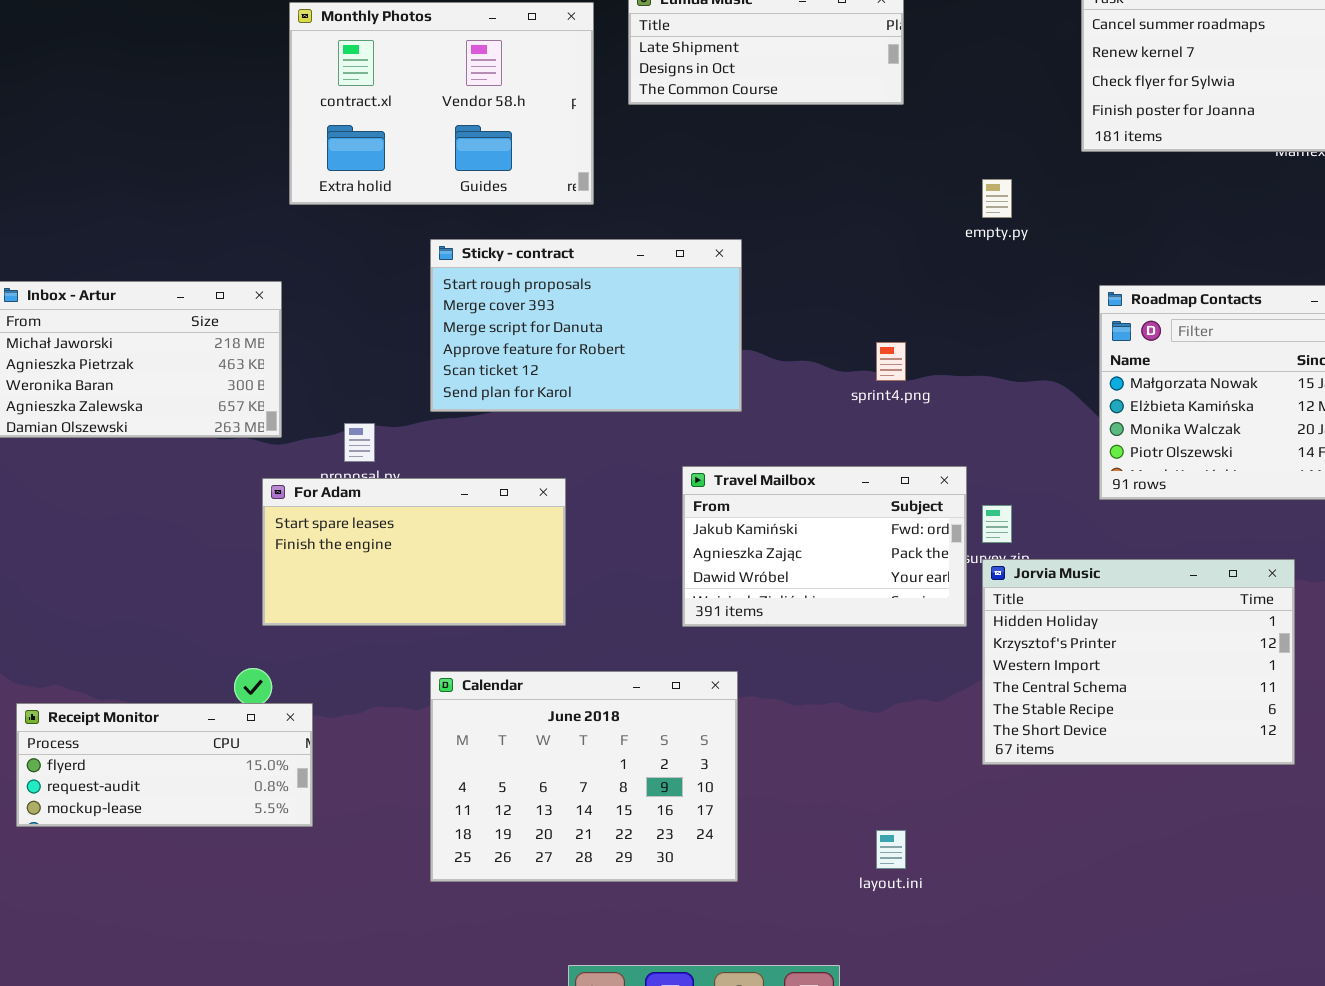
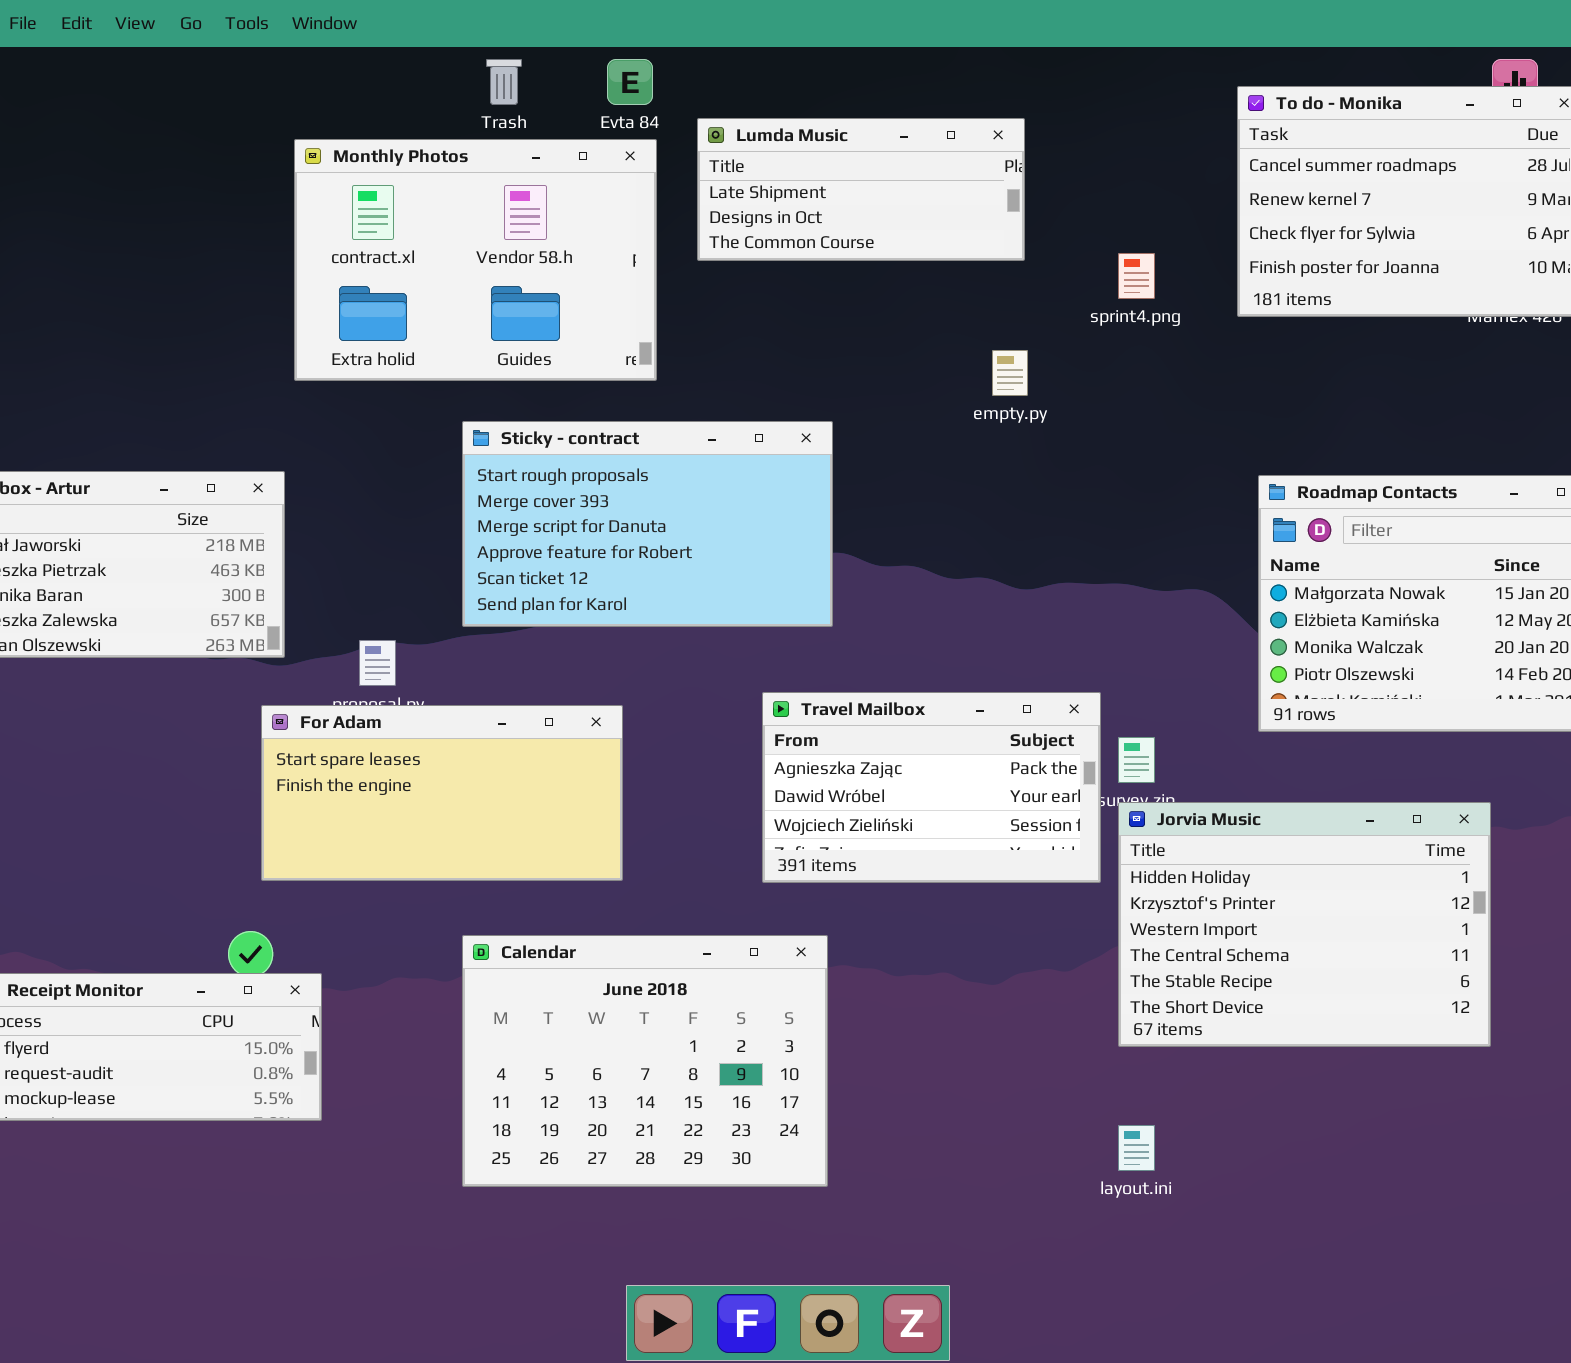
empty.py: [982,179,1012,218] -> [992,350,1028,396], moved
sprint4.png: [876,342,906,381] -> [1118,253,1155,299], moved
Travel Mailbox: [682,466,967,627] -> [762,692,1101,883], scrolled down 1 row
layout.ini: [876,830,906,869] -> [1118,1125,1155,1171], moved

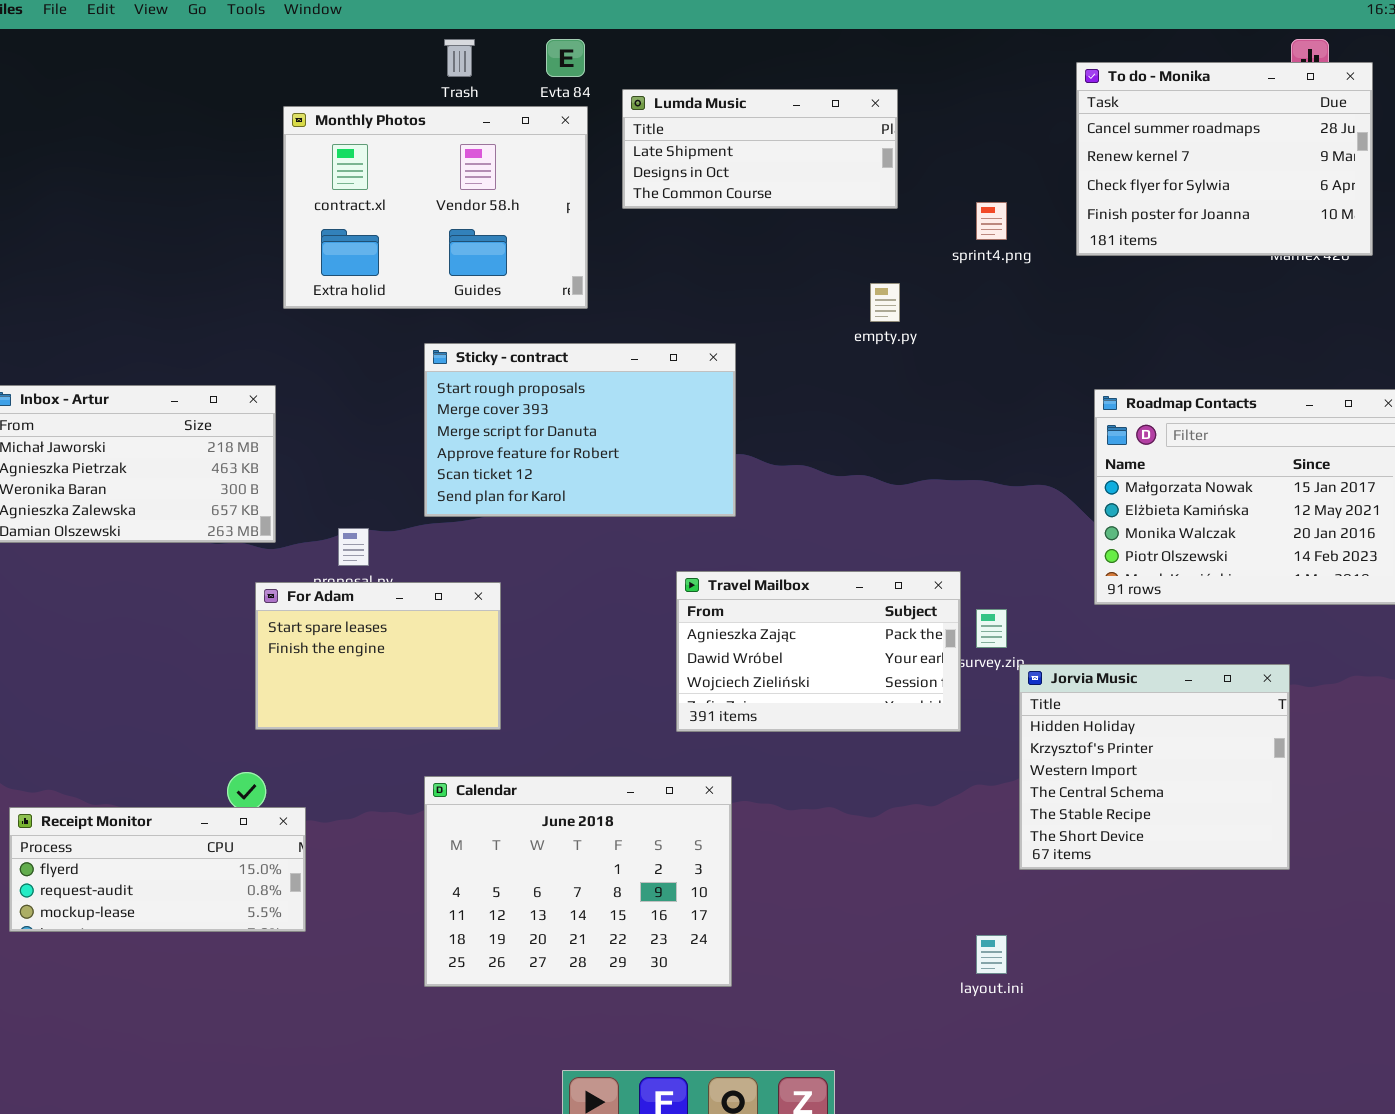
For Adam: [261,705,623,881] -> [255,582,501,730], resized
Jorvia Music: [1118,802,1491,1047] -> [1019,664,1290,870], resized

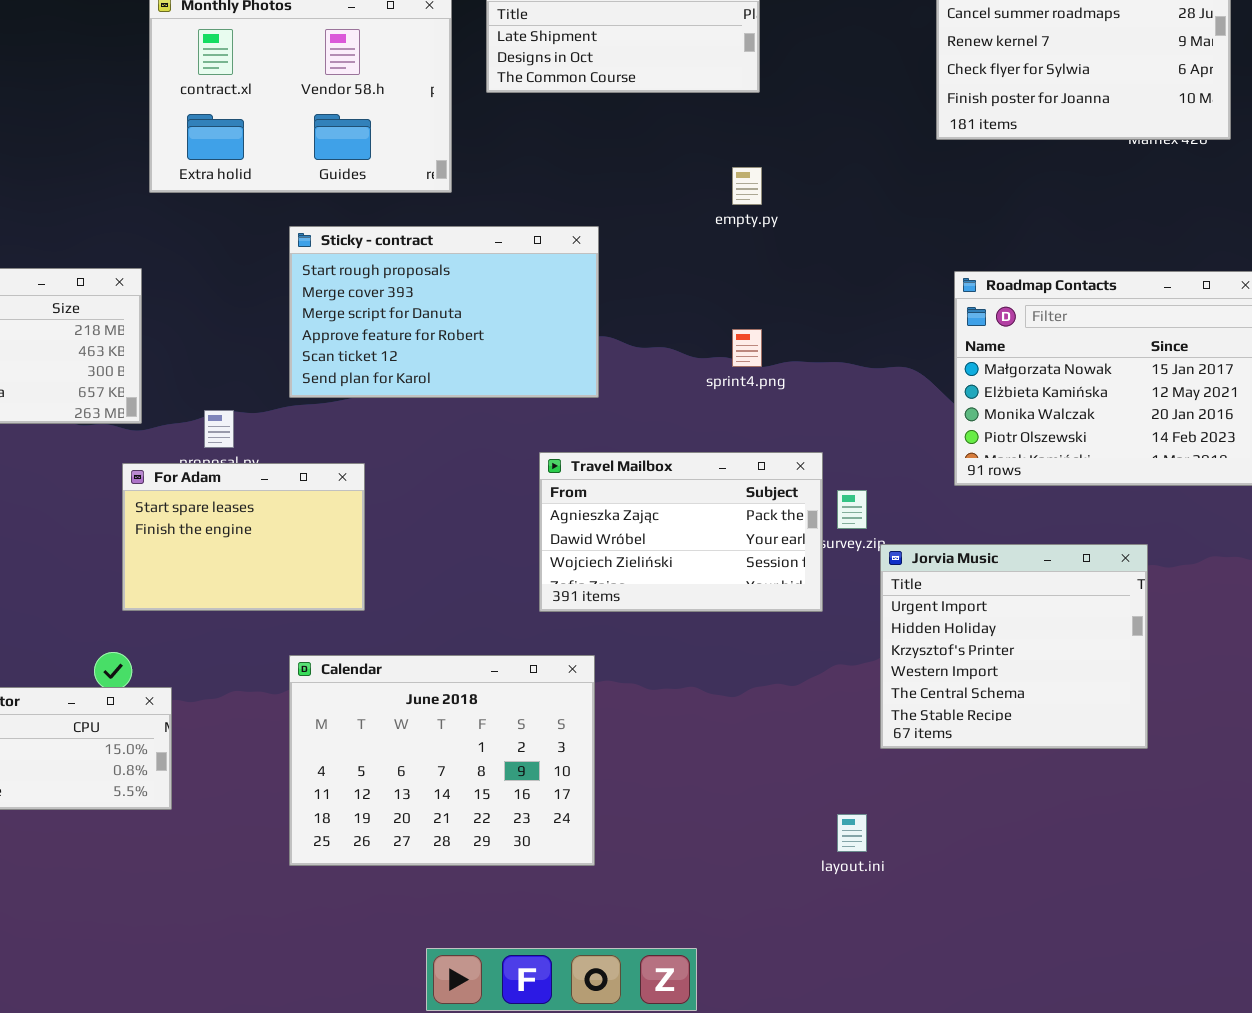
sprint4.png: [976,202,1007,240] -> [732,329,762,367], moved
Jorvia Music: [1019,664,1290,870] -> [880,544,1148,749], scrolled up 1 row

